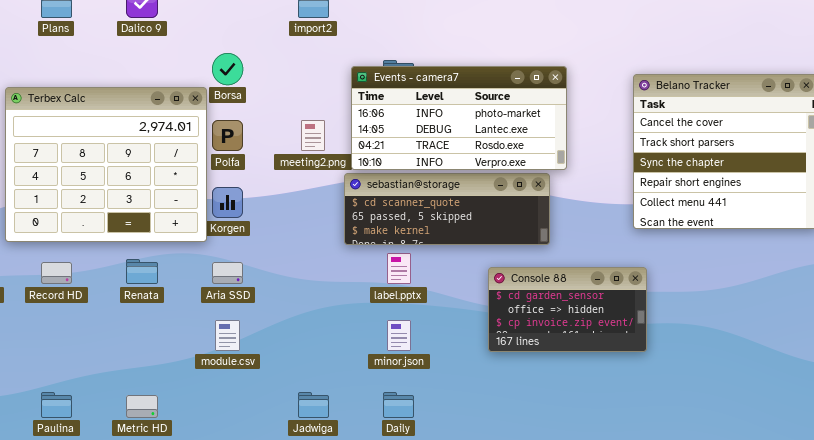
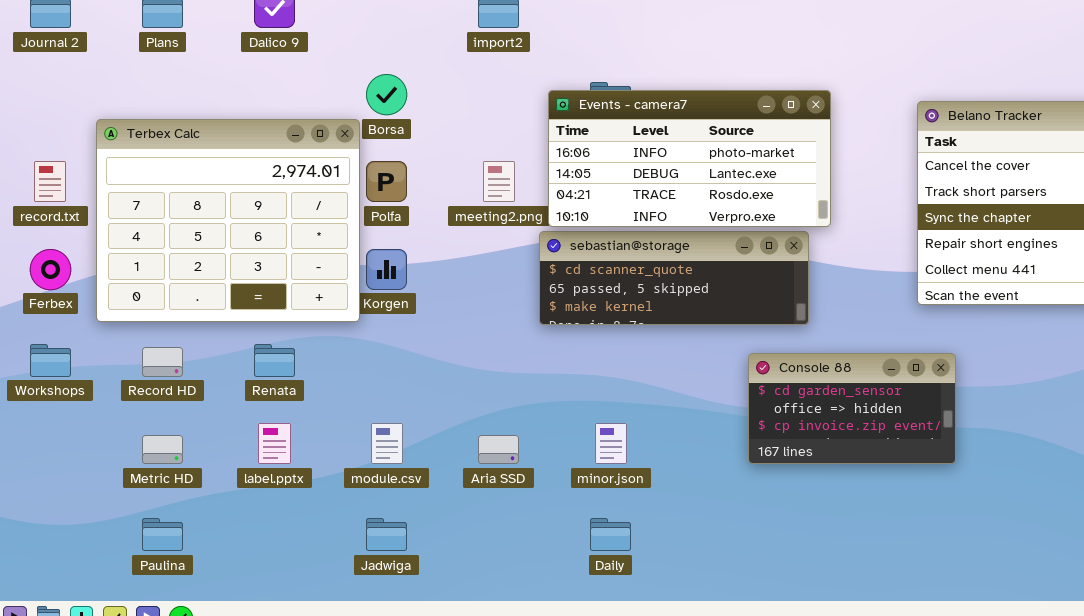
label.pptx: [387,253,411,284] -> [258,423,291,464], moved
Aria SSD: [212,262,243,284] -> [478,435,519,464], moved
Console 88: [488,267,647,352] -> [748,353,956,464], moved
Jadwiga: [298,392,329,418] -> [366,518,407,551], moved
Metric HD: [126,395,158,418] -> [142,435,183,464], moved

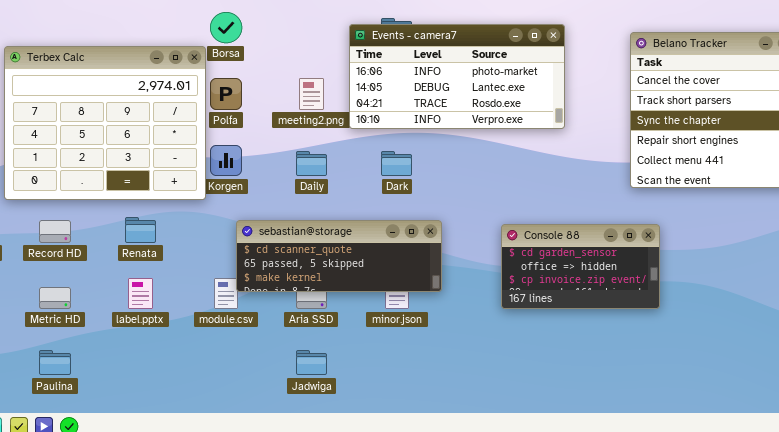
sebastian@storage: [539,231,809,325] -> [236,220,442,292], moved
Jadwiga: [366,518,407,551] -> [296,350,327,375], moved
Daily: [590,518,631,551] -> [296,151,327,176], moved

